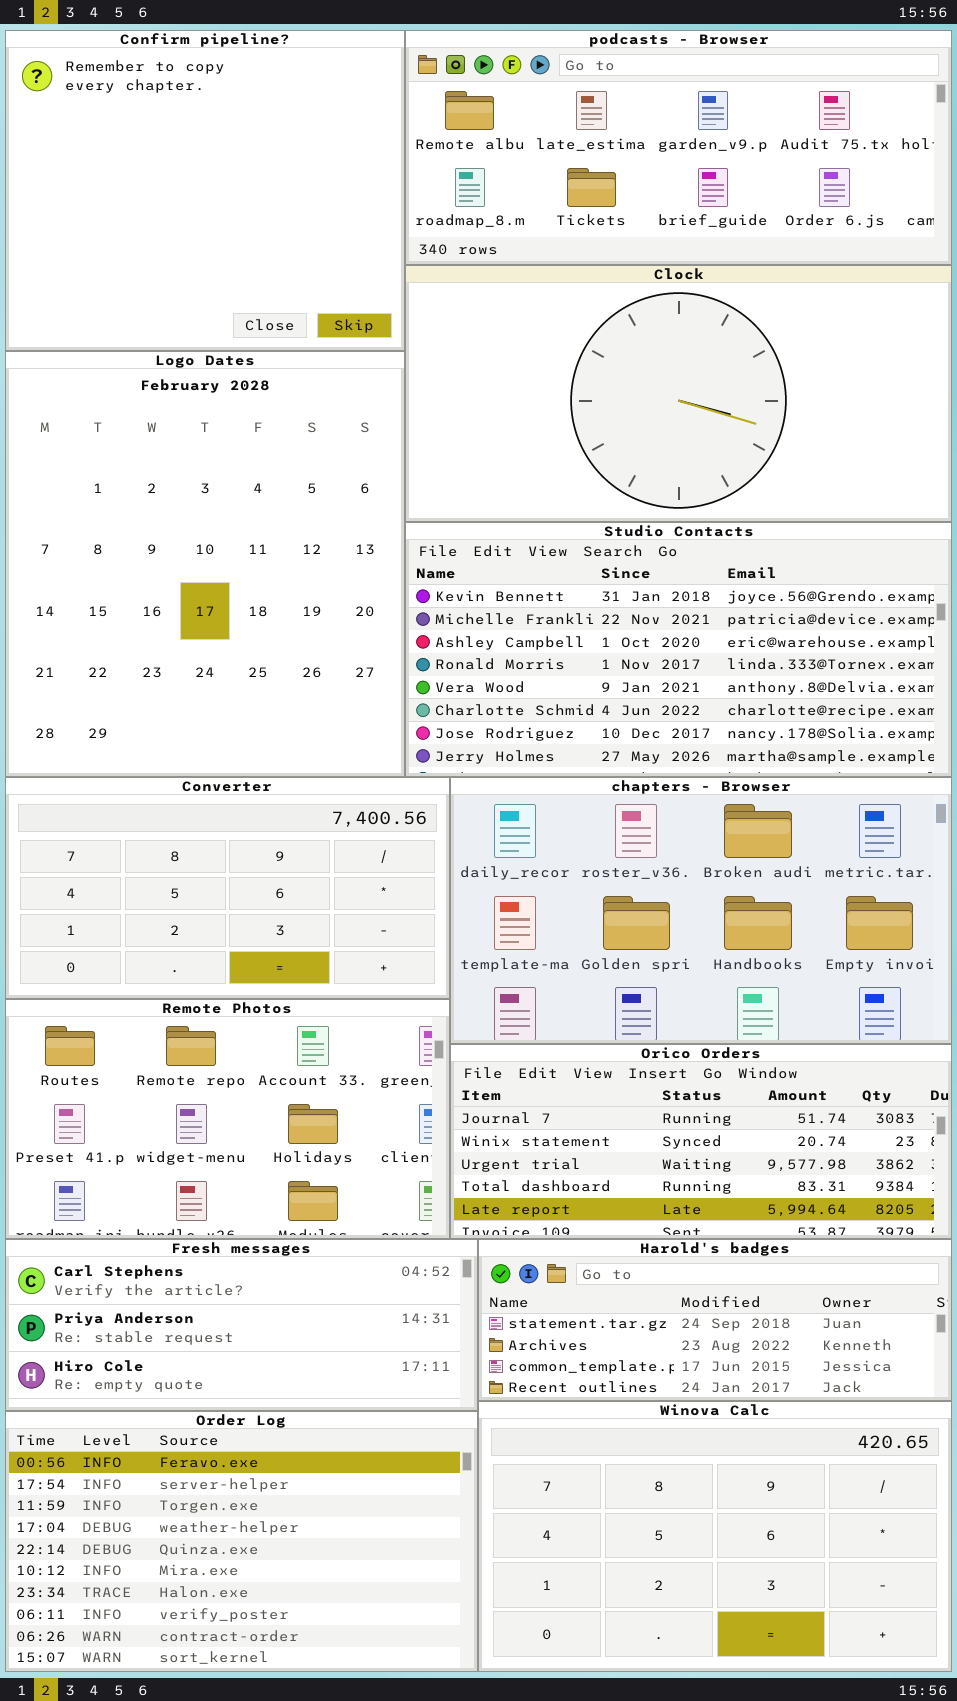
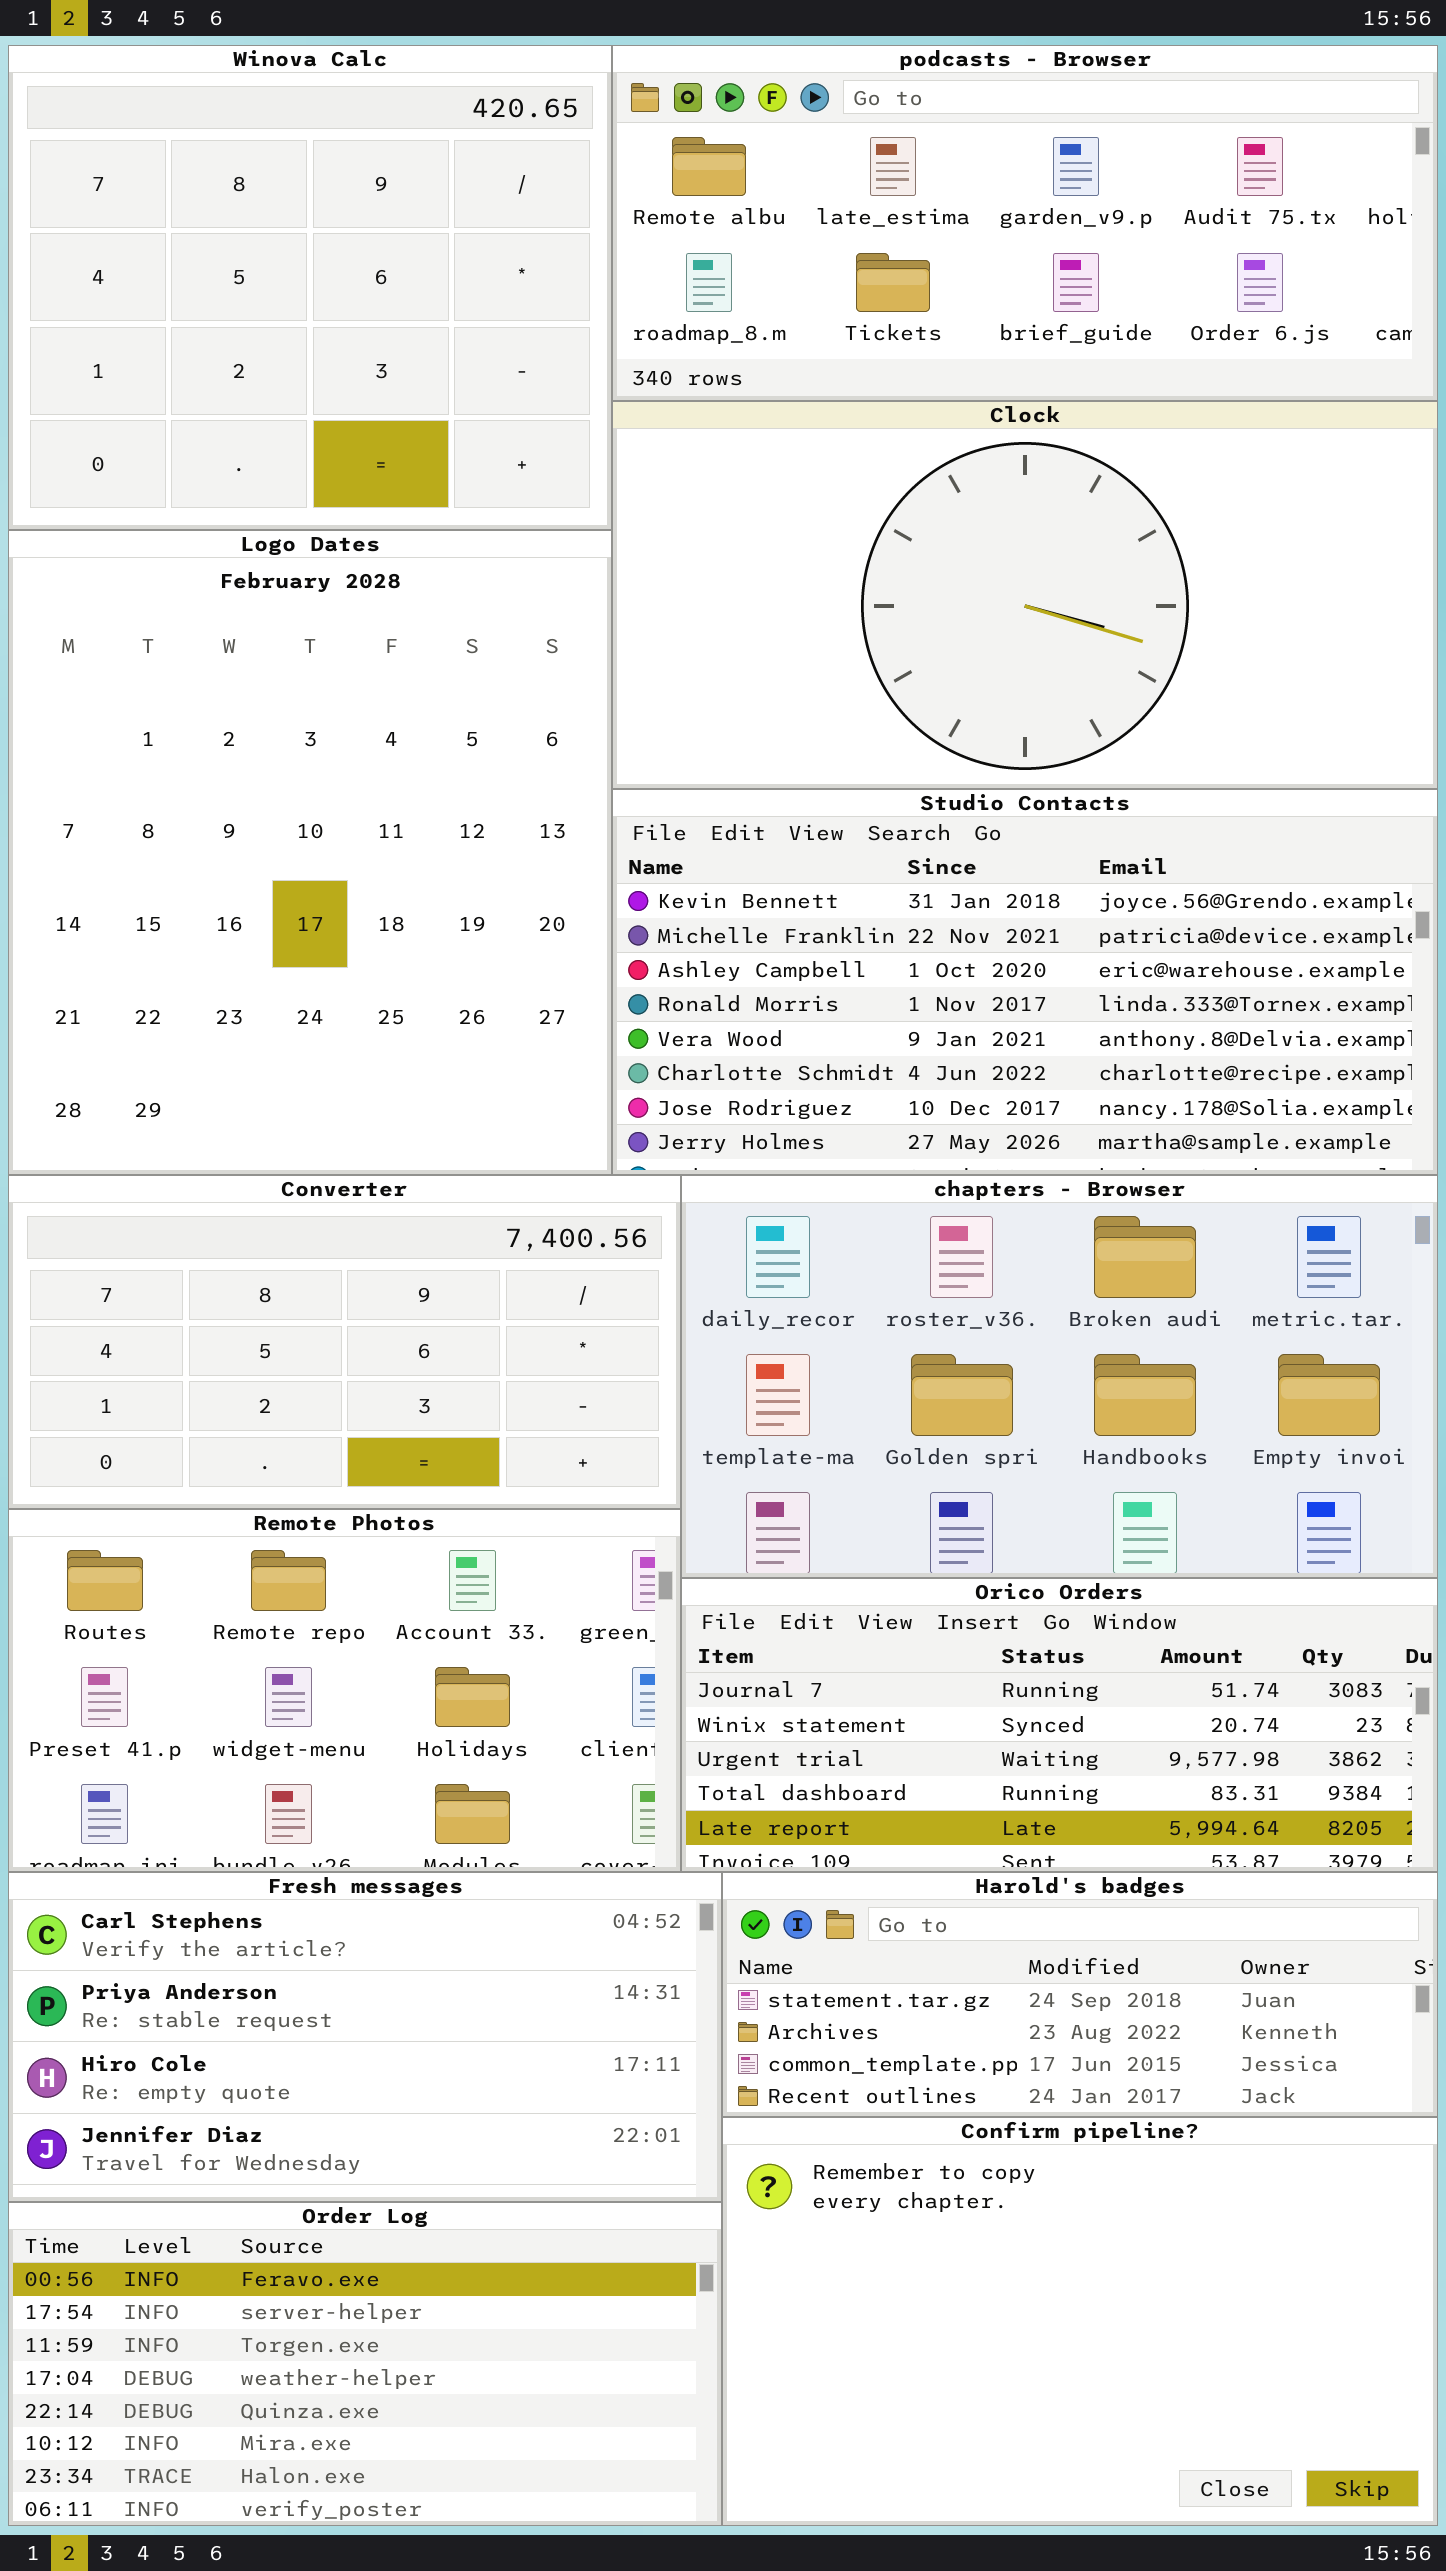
Confirm pipeline?: [5,30,405,351] -> [722,2117,1438,2526], moved, resized
Fresh messages: [5,1239,478,1411] -> [8,1872,722,2202], resized
Winova Calc: [478,1401,952,1672] -> [8,45,612,530], moved, resized
Order Log: [5,1411,478,1672] -> [8,2202,722,2526], resized

